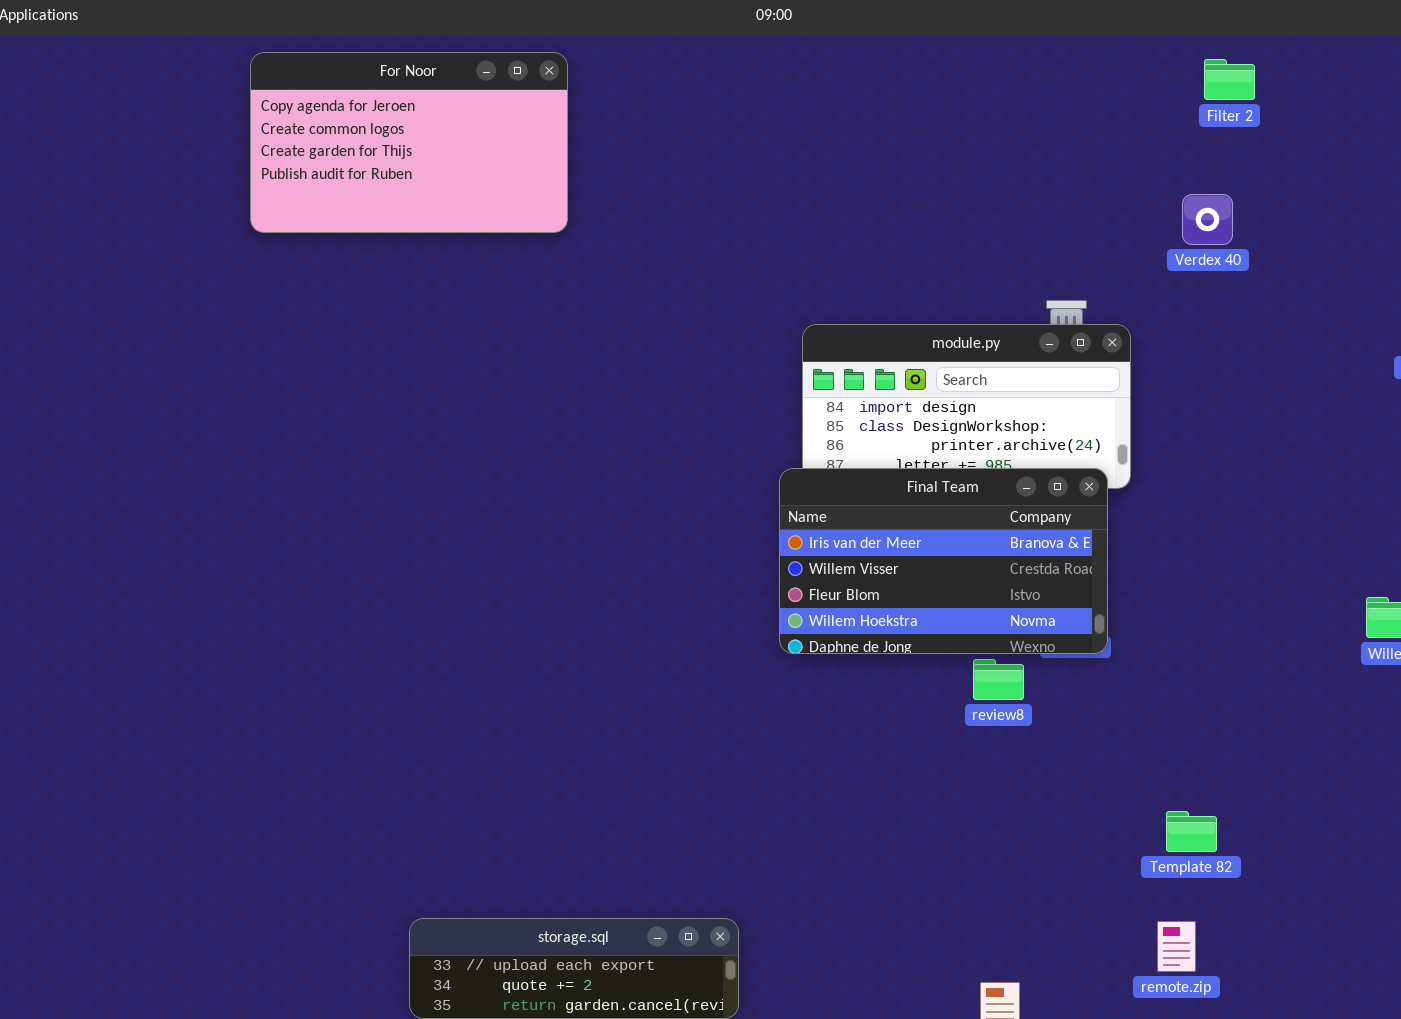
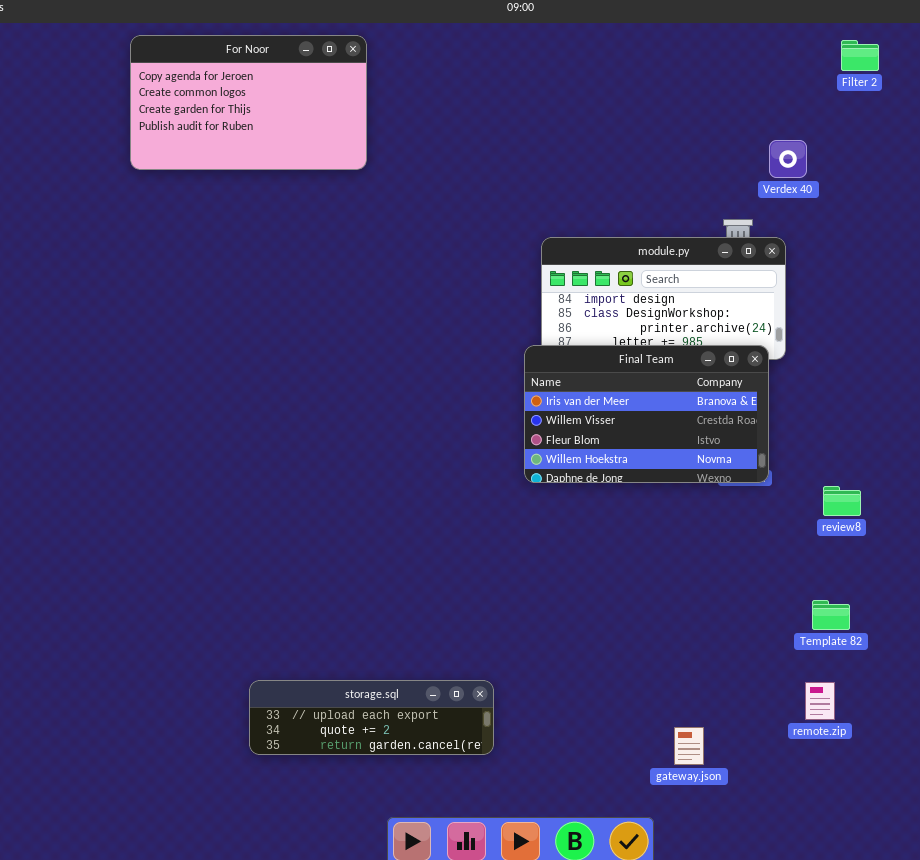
Verdex 40: [1182,194,1233,245] -> [769,140,807,178], moved
review8: [973,659,1024,700] -> [823,486,861,516], moved

